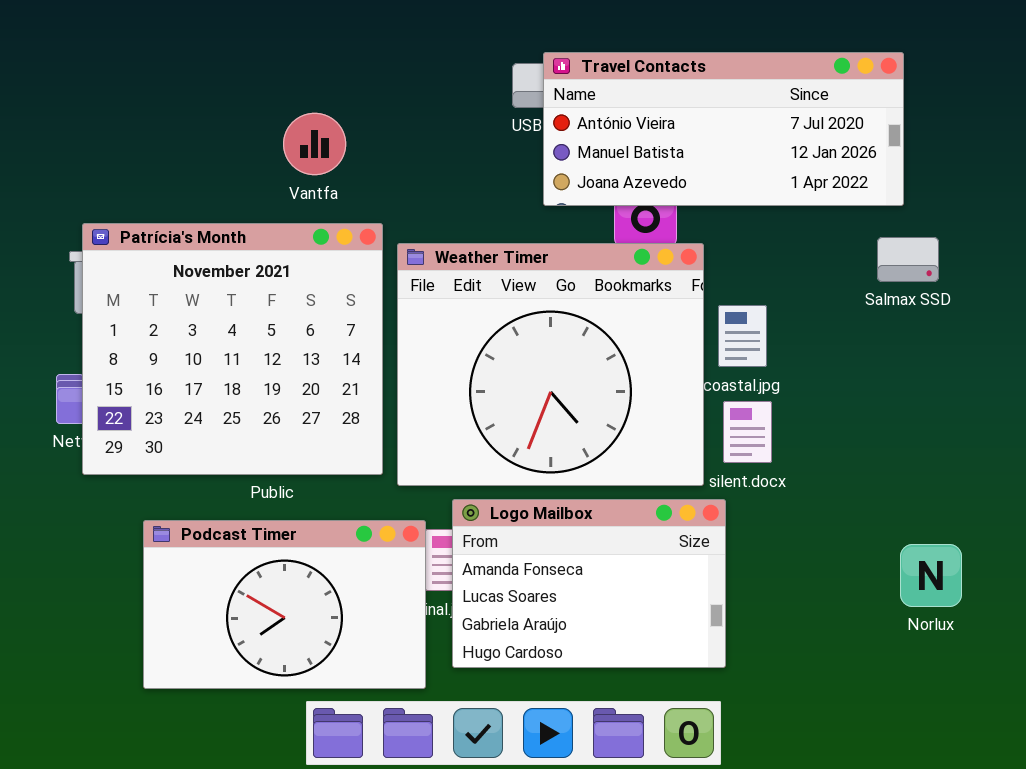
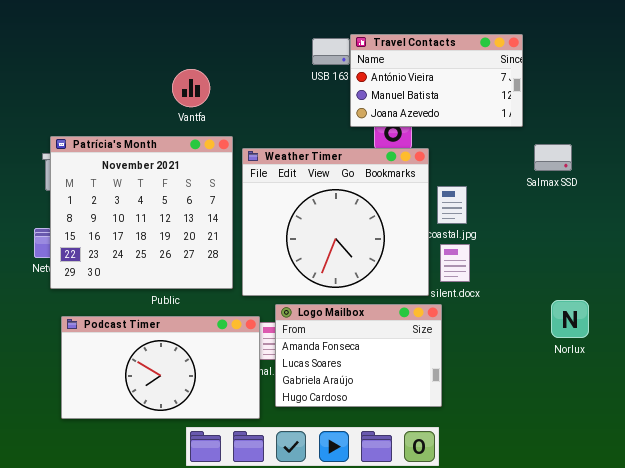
Travel Contacts: [543,52,904,206] -> [350,34,523,127], moved, resized
Podcast Timer: [143,520,426,689] -> [61,316,260,419], resized
Norlux: [900,544,962,607] -> [551,300,589,338], moved

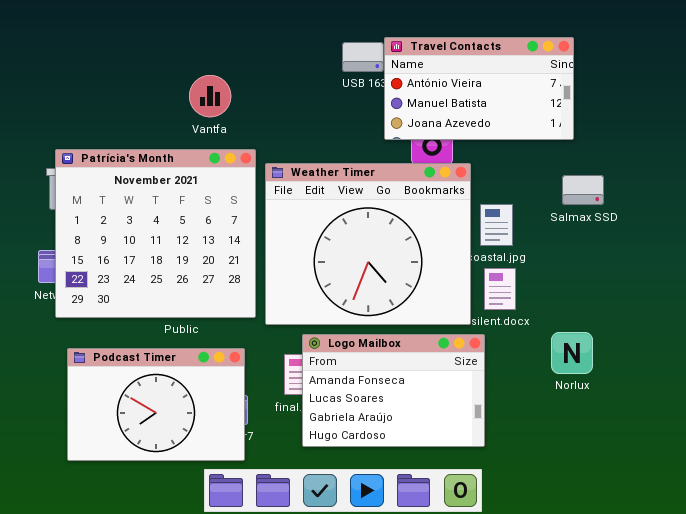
Salmax SSD: [534,144,572,171] -> [562,175,604,205], moved
Norlux: [551,300,589,338] -> [551,332,593,374], moved
Podcast Timer: [61,316,260,419] -> [67,348,245,461], resized

